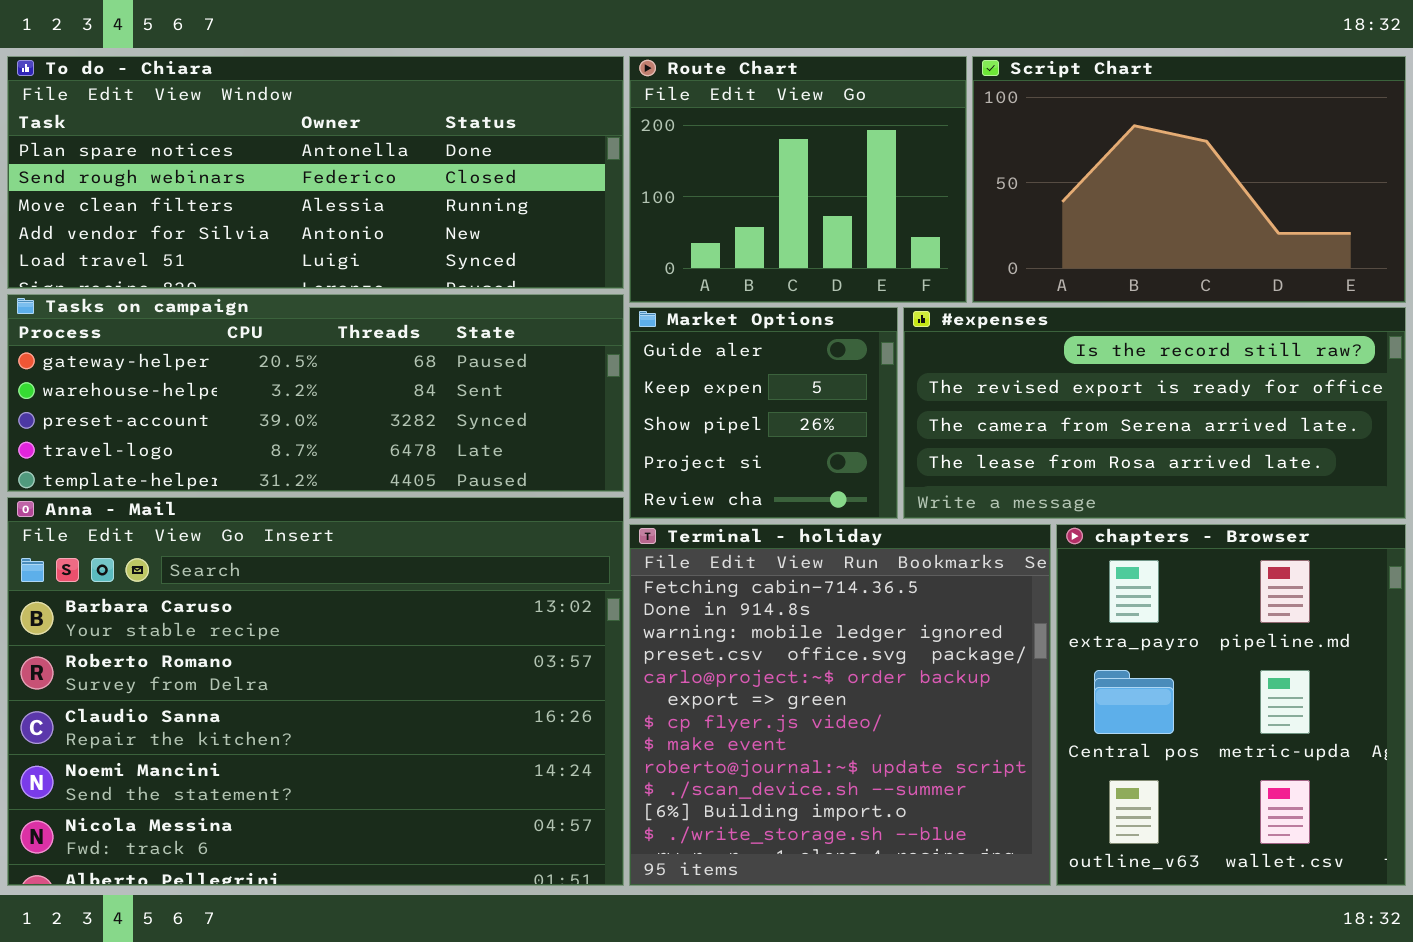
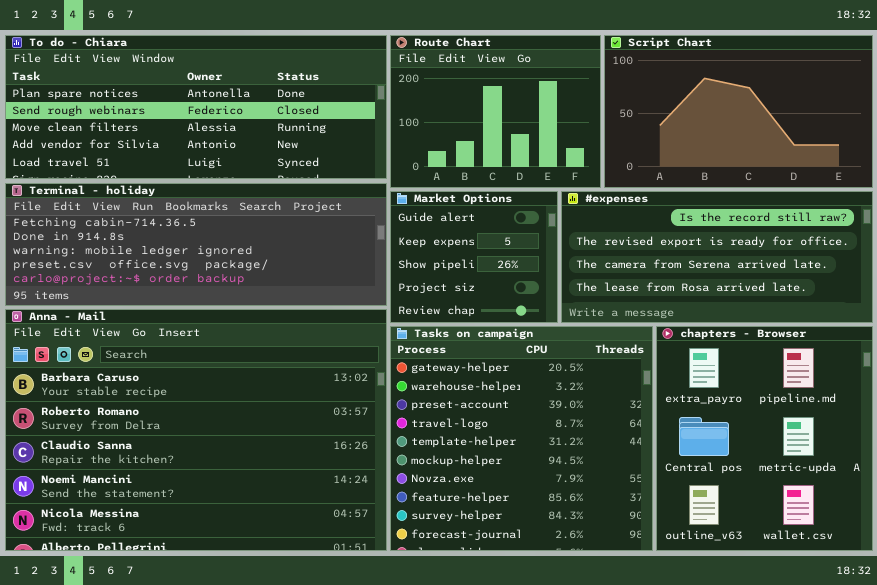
Tasks on campaign: [7,294,624,492] -> [390,326,653,551], moved, resized
Terminal - holiday: [629,524,1051,886] -> [5,183,387,306], moved, resized

